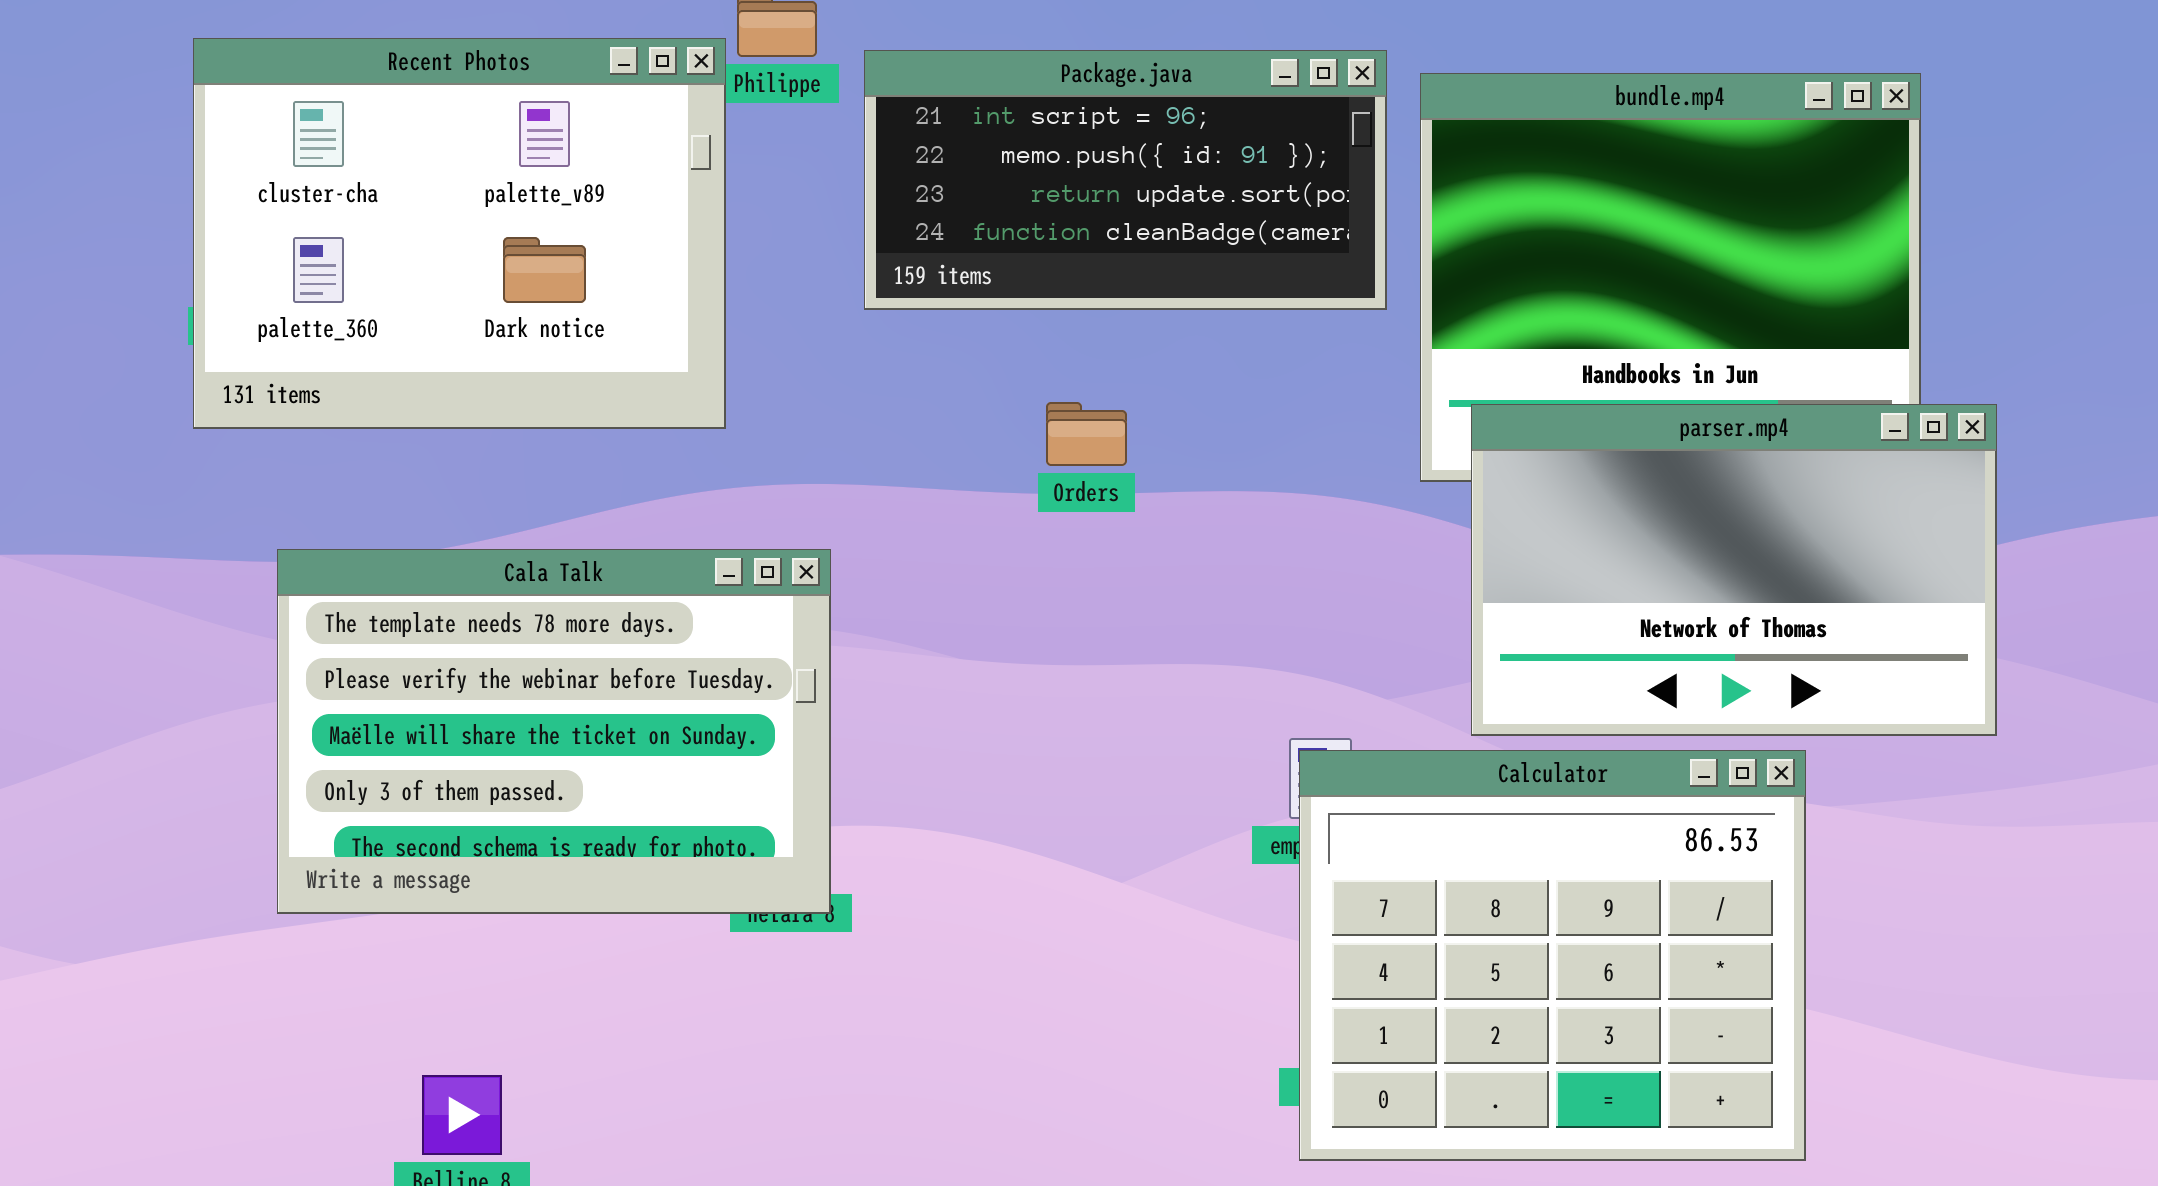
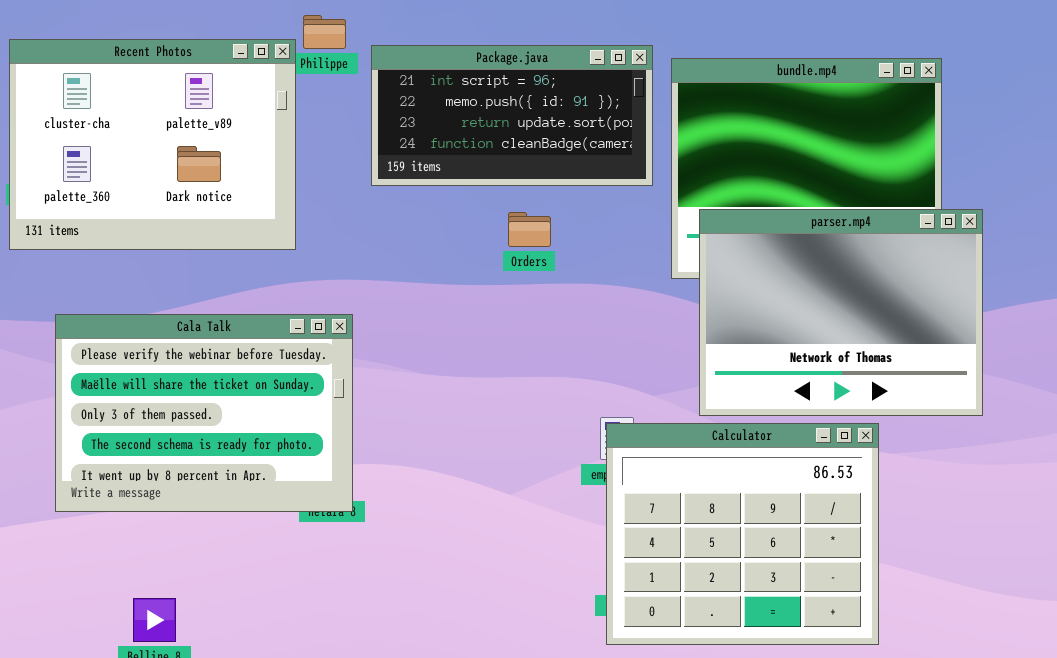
Orders: [1046,402,1127,466] -> [508,212,551,247], moved
parser.mp4: [1471,404,1997,736] -> [699,209,983,416], resized
Cala Talk: [277,549,831,914] -> [55,314,353,512], scrolled down 1 row

